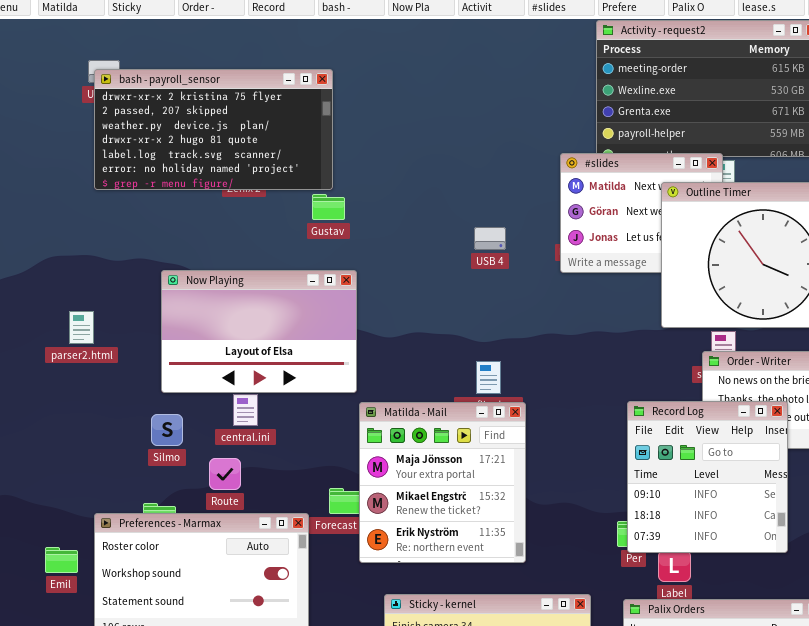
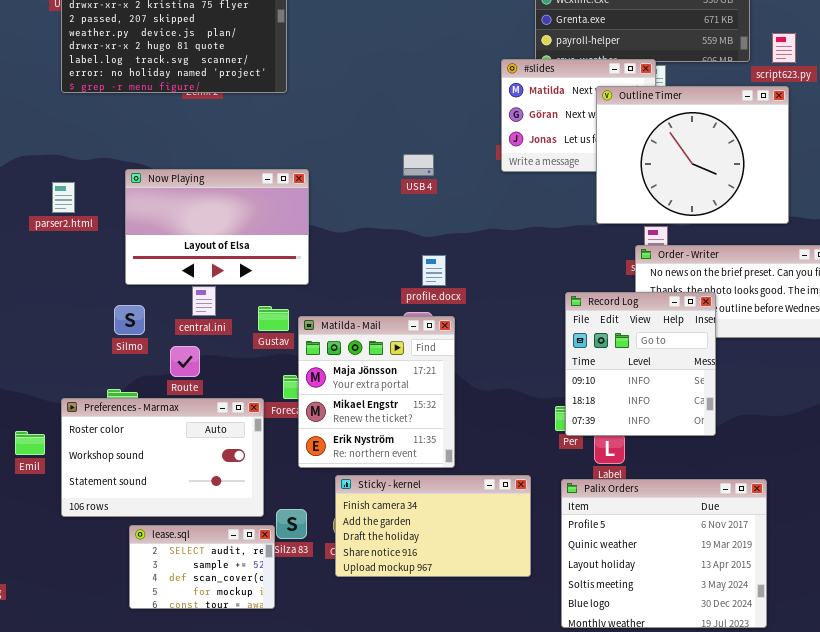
Gustav: [312,194,345,220] -> [258,306,289,331], moved
USB 4: [474,227,506,250] -> [403,154,434,176], moved
parser2.html: [69,311,94,344] -> [52,182,75,213], moved
Matilda - Mail: [359,402,526,563] -> [298,316,455,468], moved

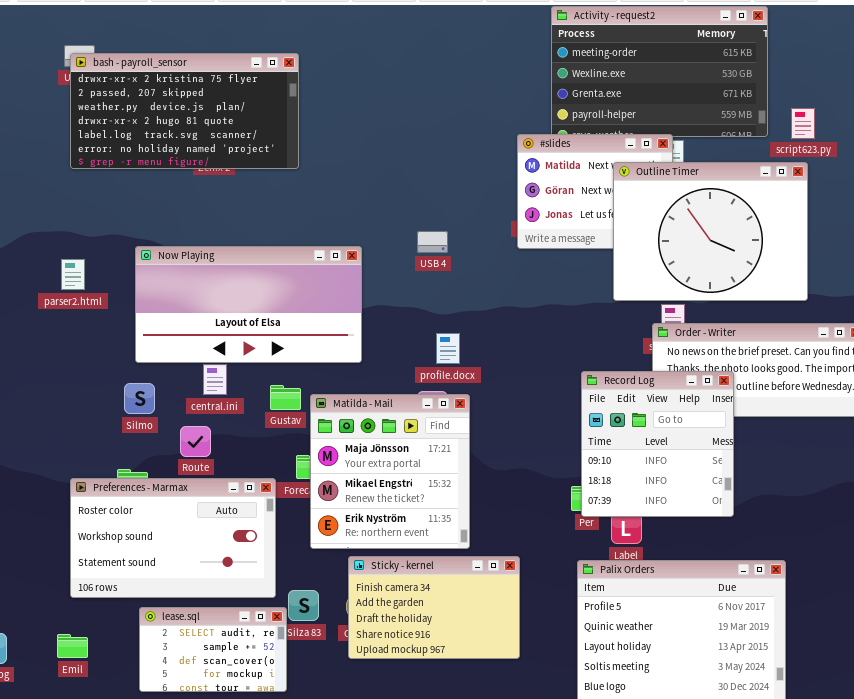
Now Playing: [125,169,309,285] -> [135,246,362,363], resized
Emil: [15,431,45,455] -> [57,634,88,658], moved
Sticky - kernel: [335,475,531,577] -> [348,556,520,659], resized

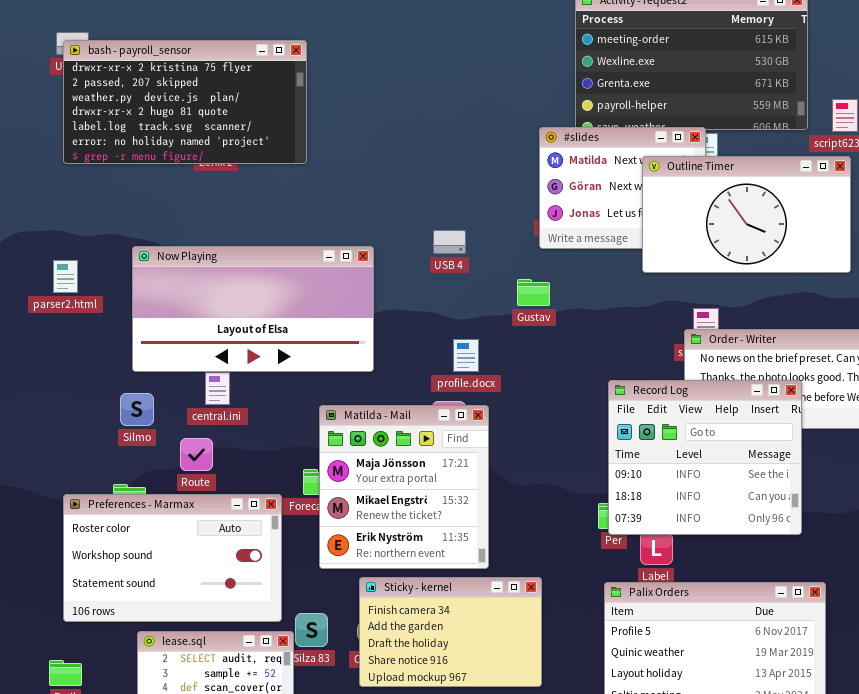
Outline Timer: [613,162,808,301] -> [642,156,851,273], resized
Record Log: [581,371,734,517] -> [608,380,802,535], resized
Gustav: [270,385,301,410] -> [517,279,550,306], moved

